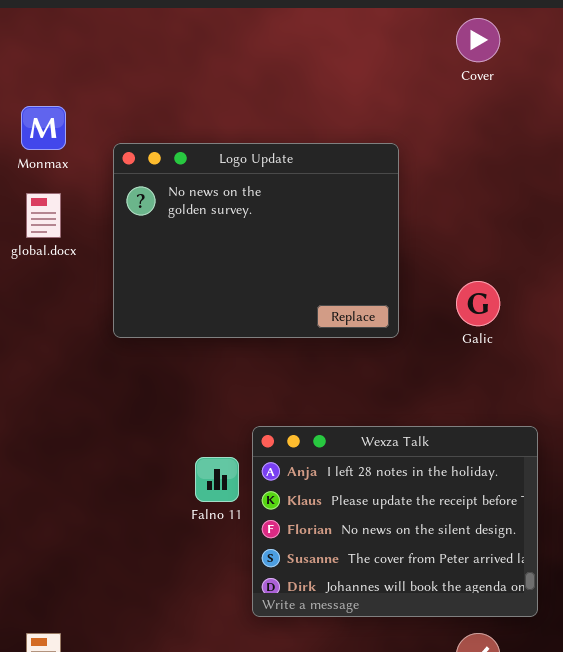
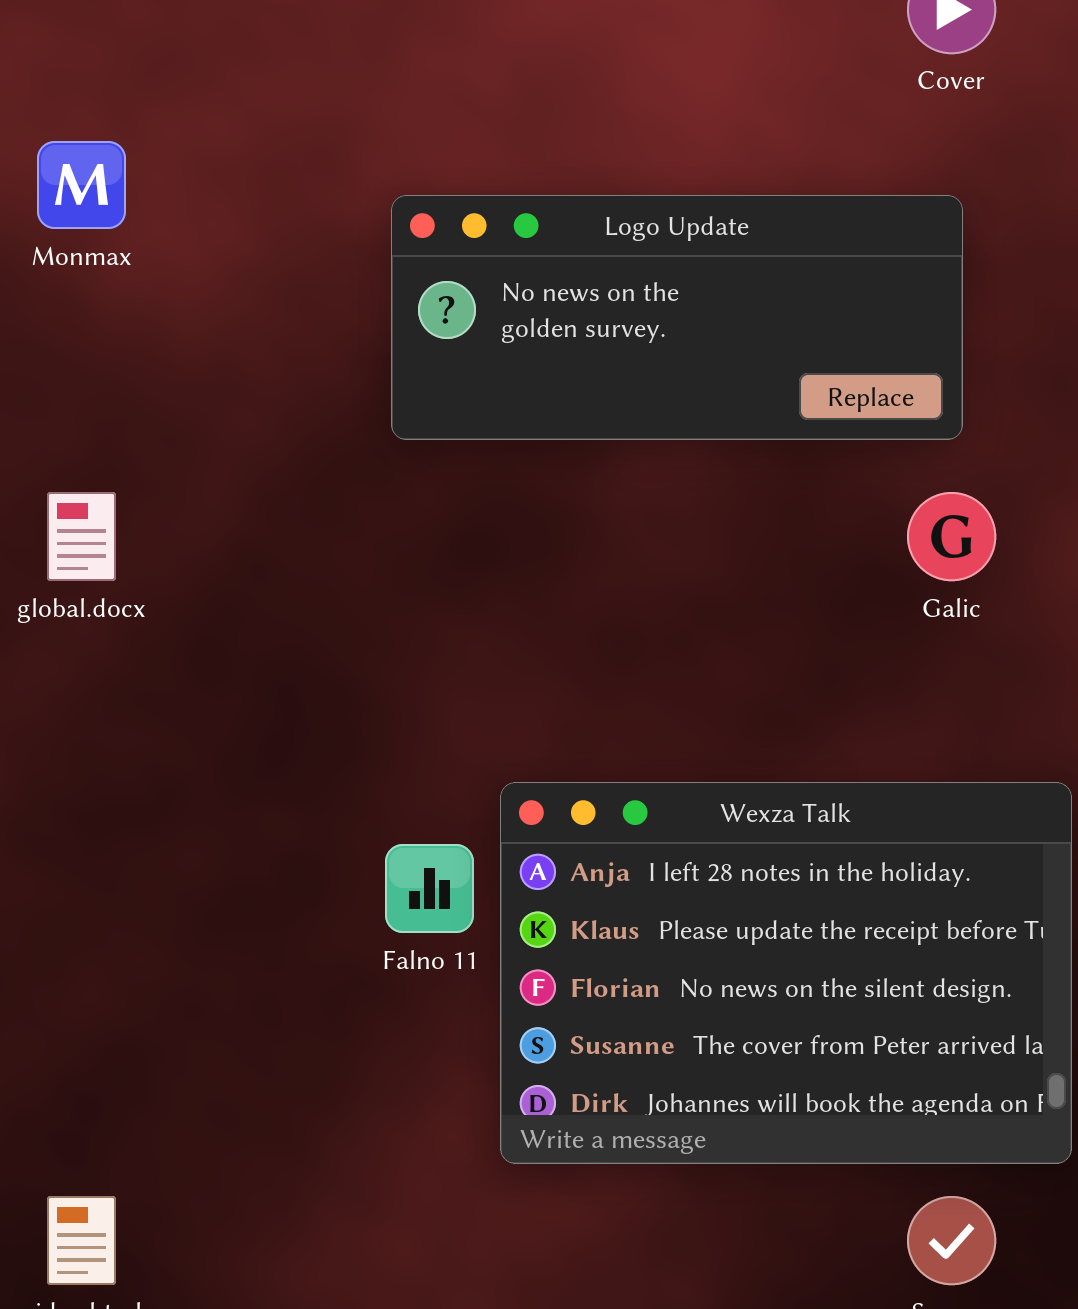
Logo Update: [113,143,399,338] -> [391,195,963,440], moved, resized
global.docx: [26,193,61,238] -> [47,492,116,581], moved

